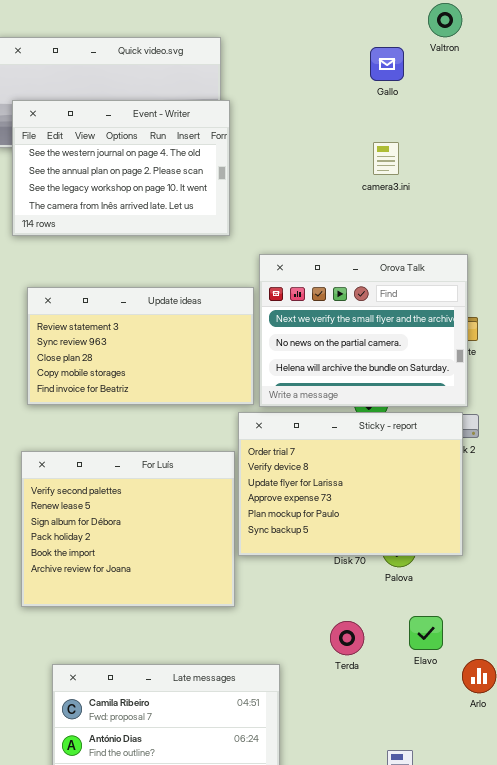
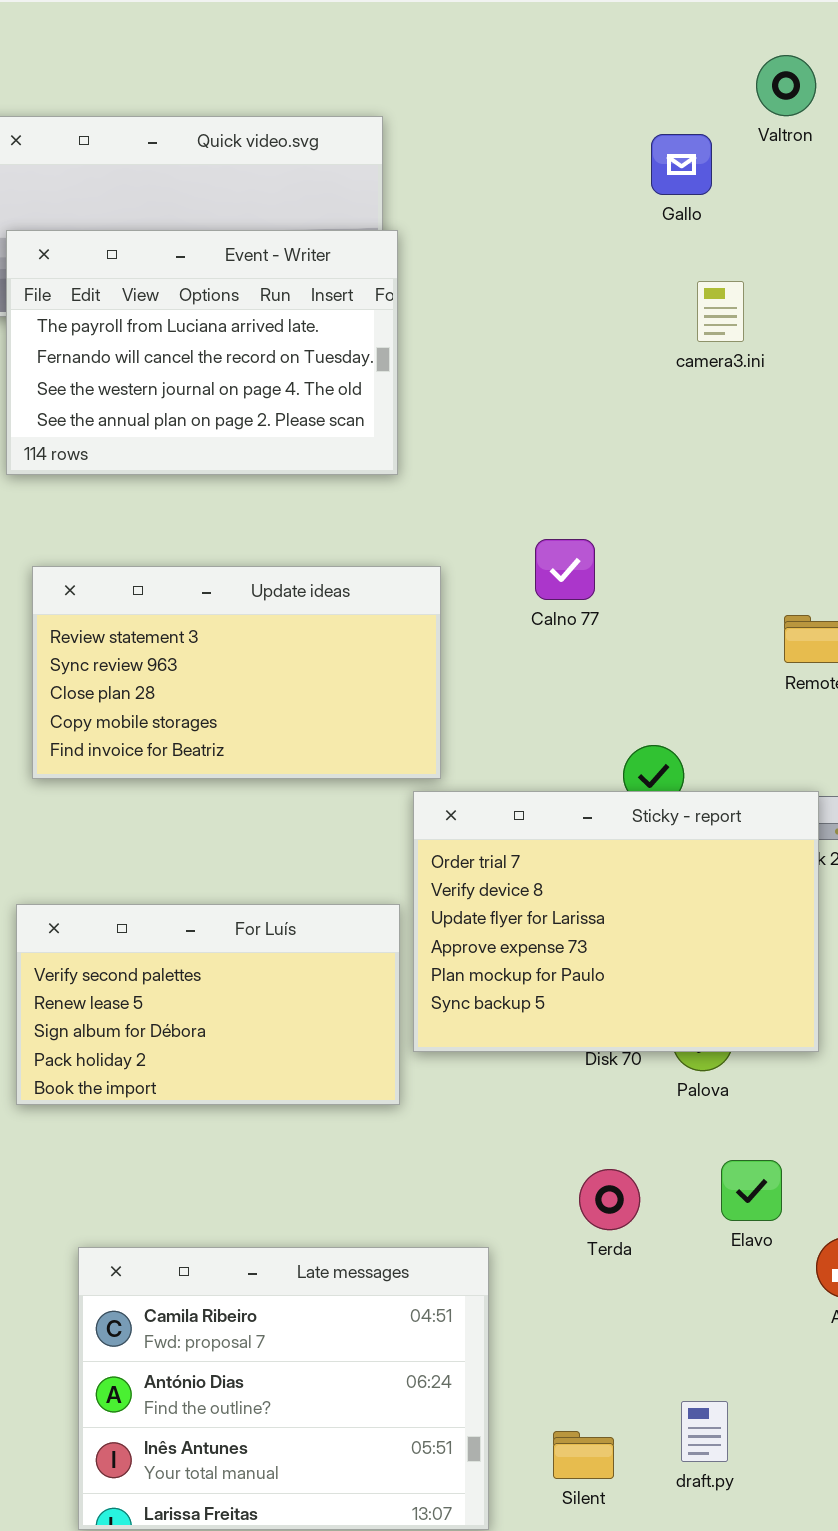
Event - Writer: [12,100,230,236] -> [6,230,398,475], scrolled up 2 rows
camera3.ini: [373,142,399,175] -> [697,281,744,342], moved
Orova Talk: [259,254,468,407] -> none, closed
For Luís: [21,451,235,607] -> [16,904,400,1105], moved, resized

